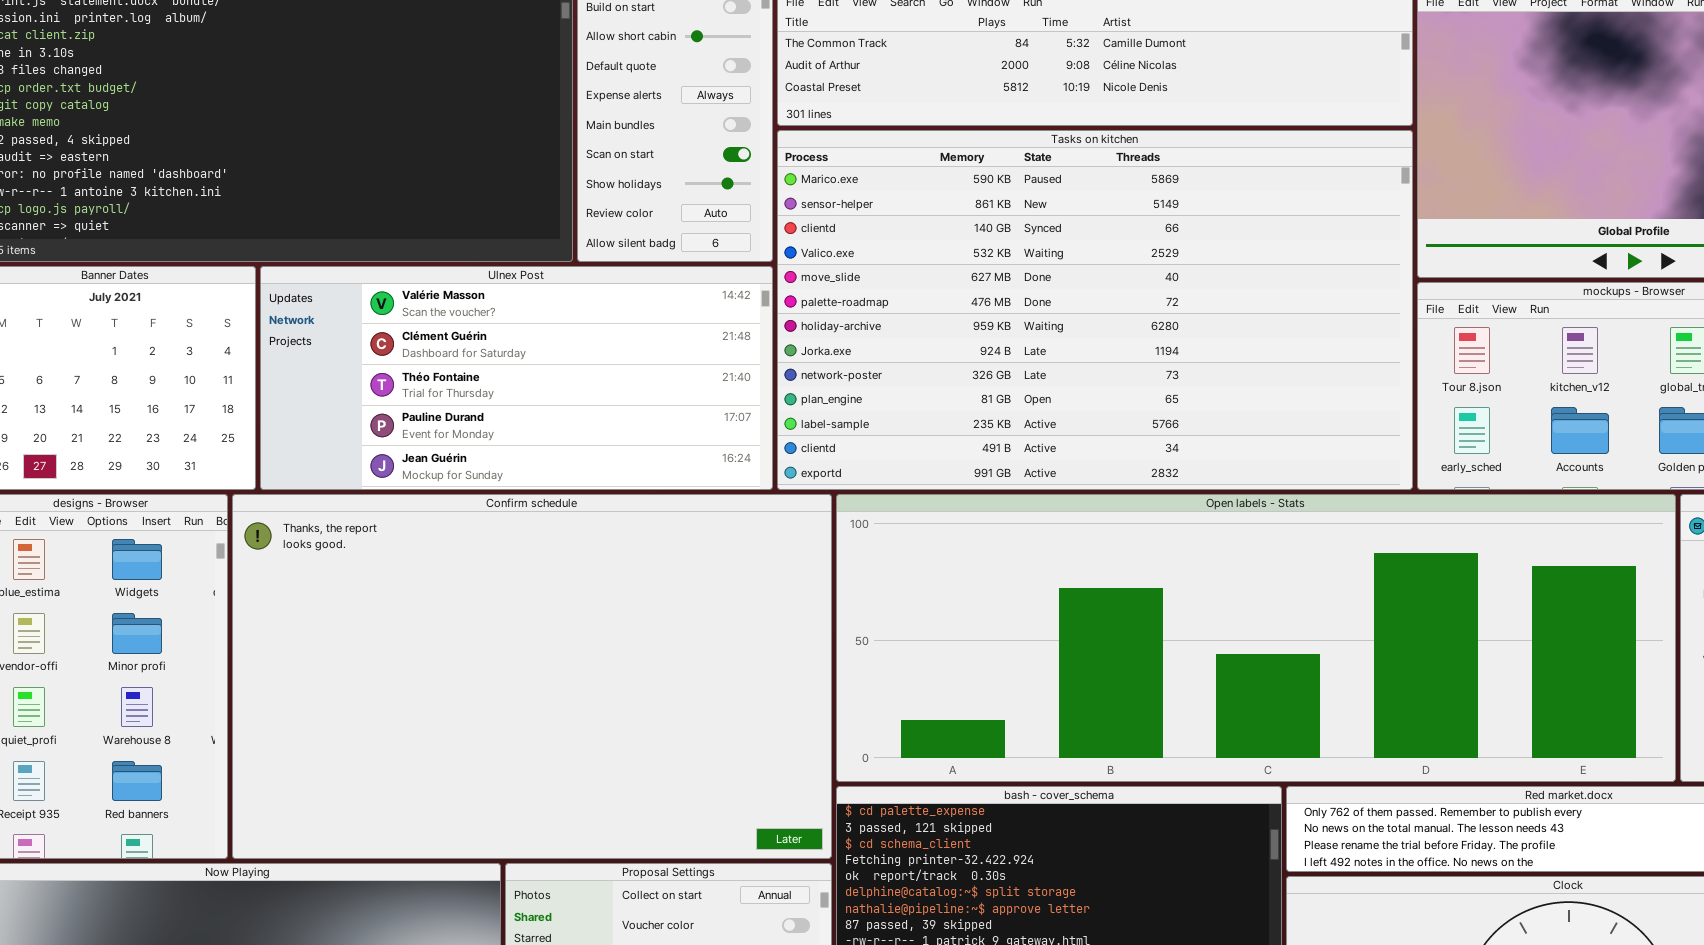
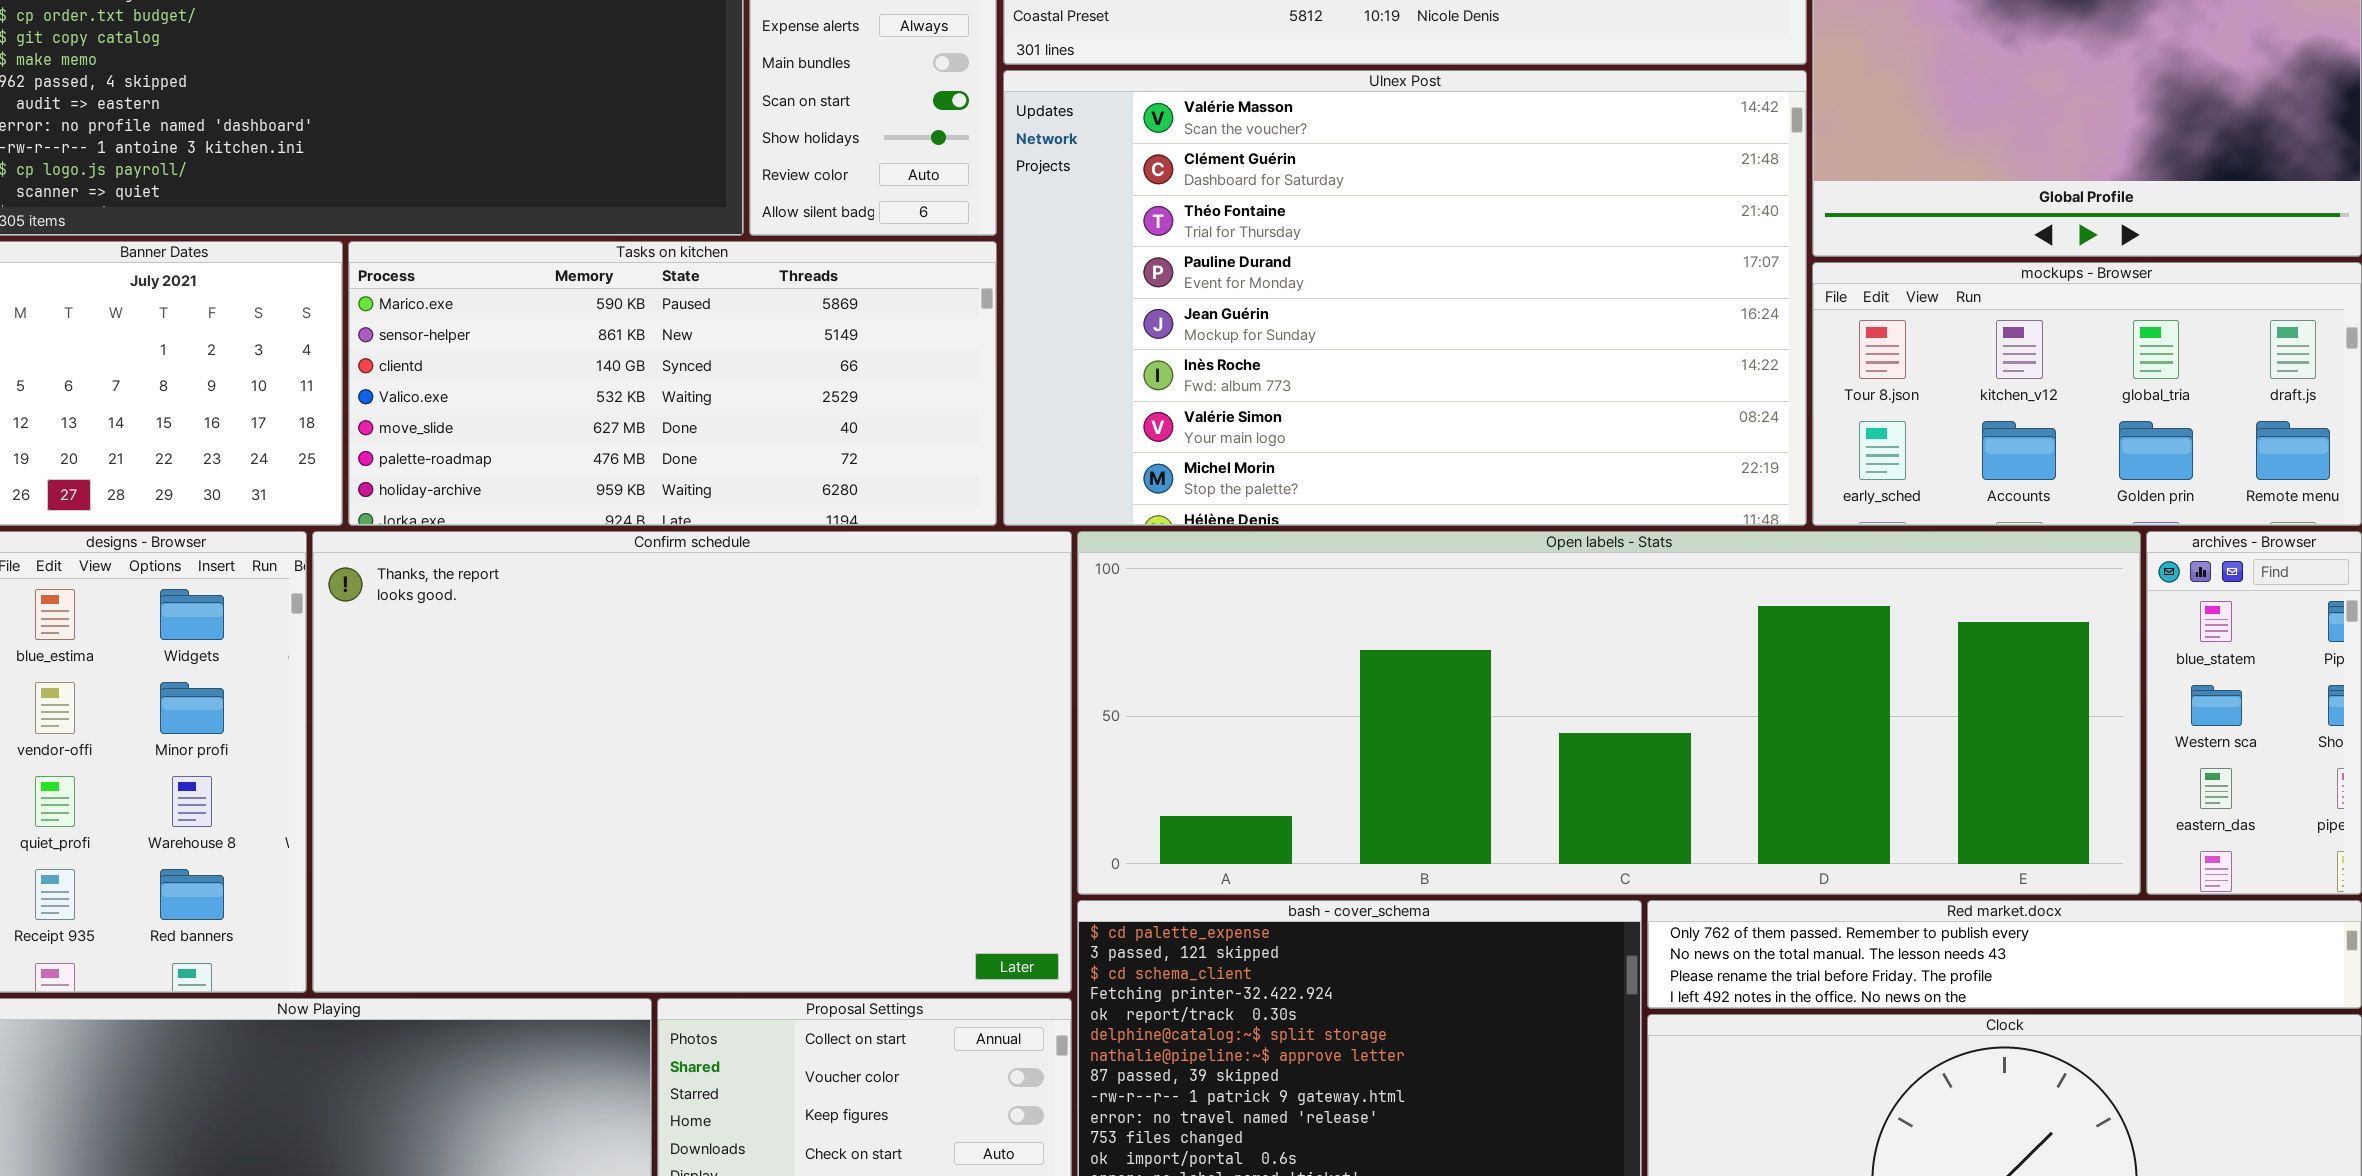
Tasks on kitchen: [777,130,1413,490] -> [348,241,997,526], moved, resized
Ulnex Post: [260,266,773,490] -> [1003,70,1807,526], moved, resized

